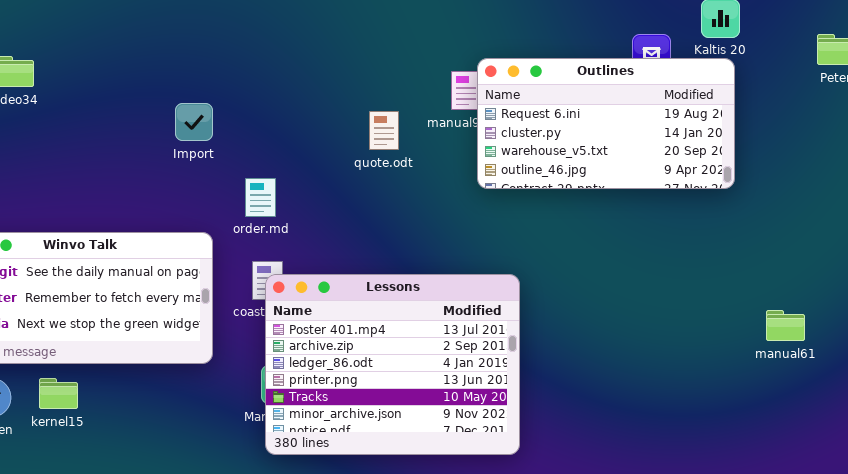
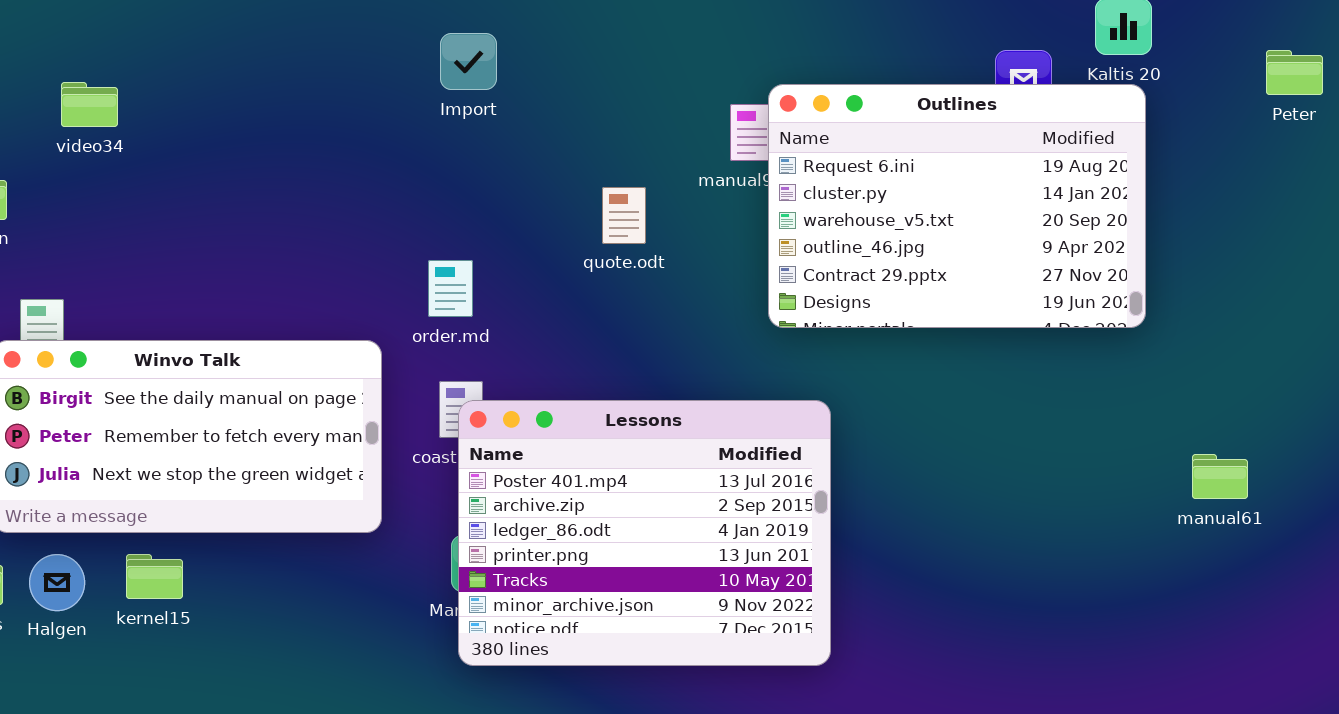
Outlines: [477,58,735,189] -> [768,84,1146,328], resized
Import: [175,103,213,141] -> [440,33,497,90], moved
quote.odt: [369,111,399,150] -> [602,187,646,244], moved

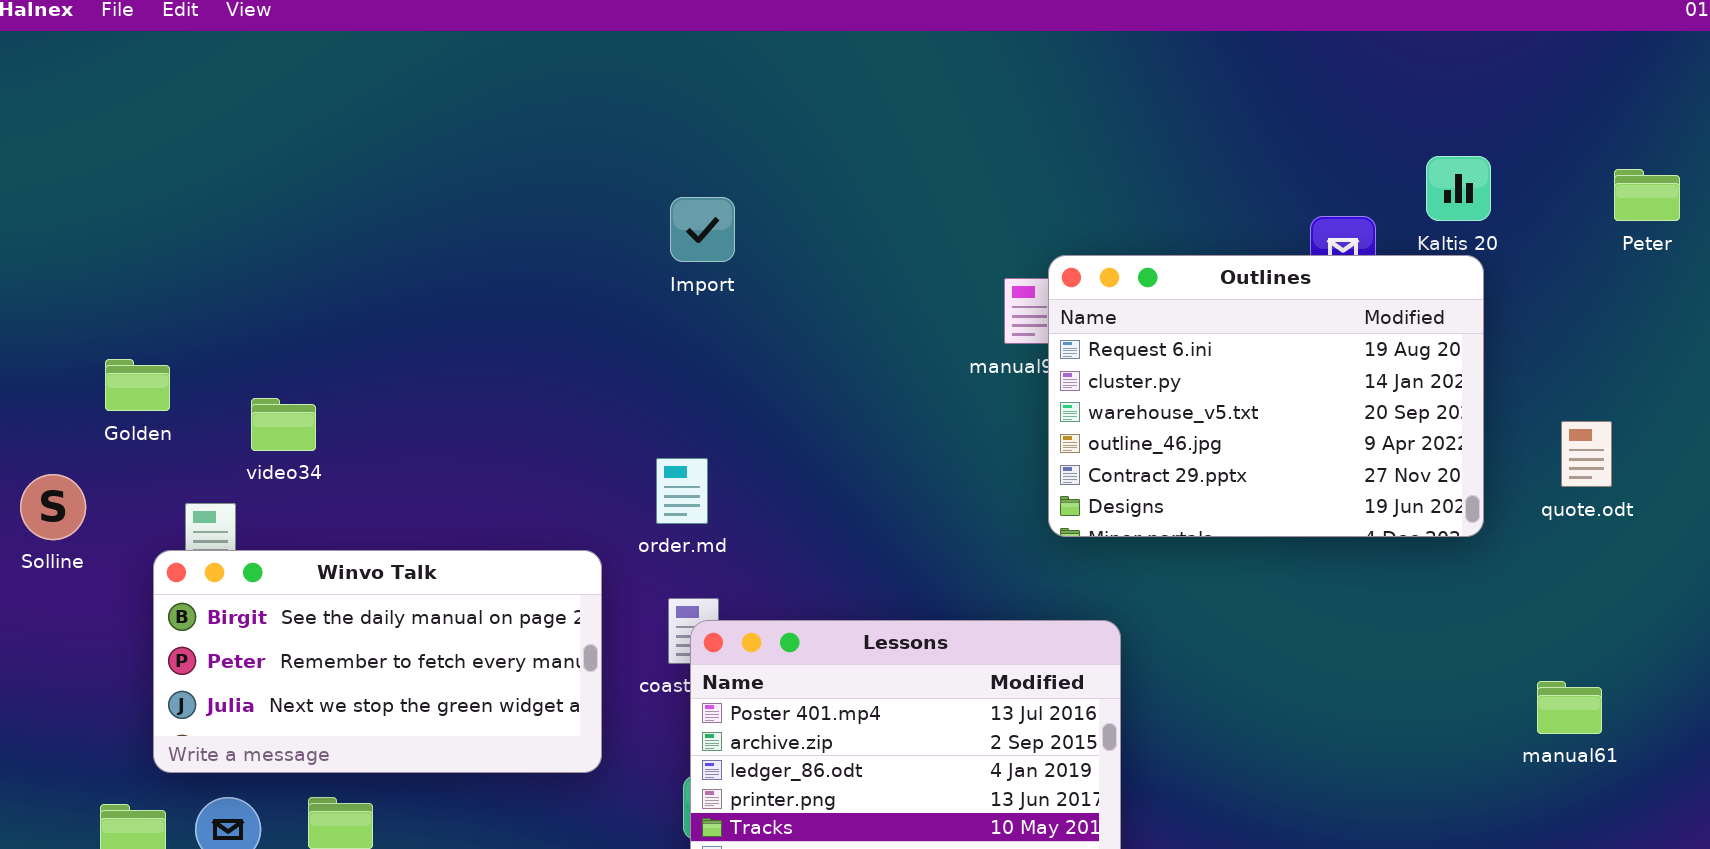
Peter: [1266,50,1323,95] -> [1614,169,1680,221], moved
video34: [61,82,118,127] -> [251,398,316,451], moved
quote.odt: [602,187,646,244] -> [1561,421,1612,487], moved

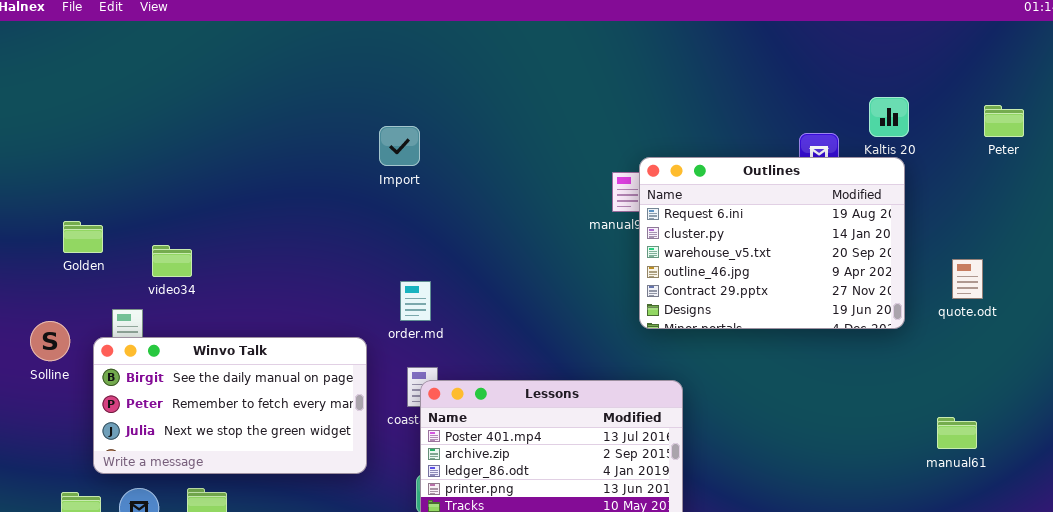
Import: [670,197,735,262] -> [379,126,420,166], moved
Solline: [20,474,86,540] -> [30,321,70,361], moved

